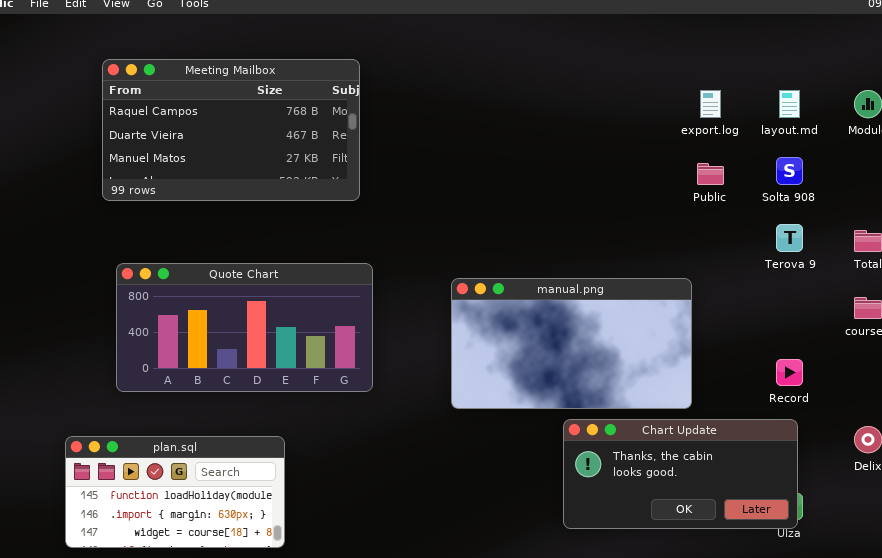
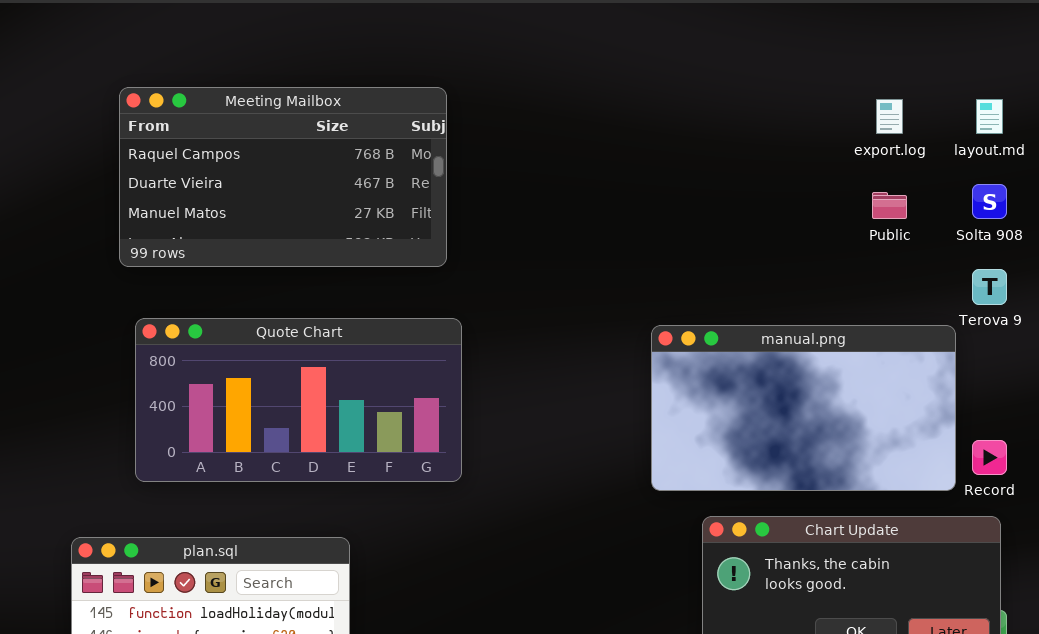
Meeting Mailbox: [102,59,360,201] -> [119,87,447,267], moved
manual.png: [451,278,692,409] -> [651,325,956,491], moved

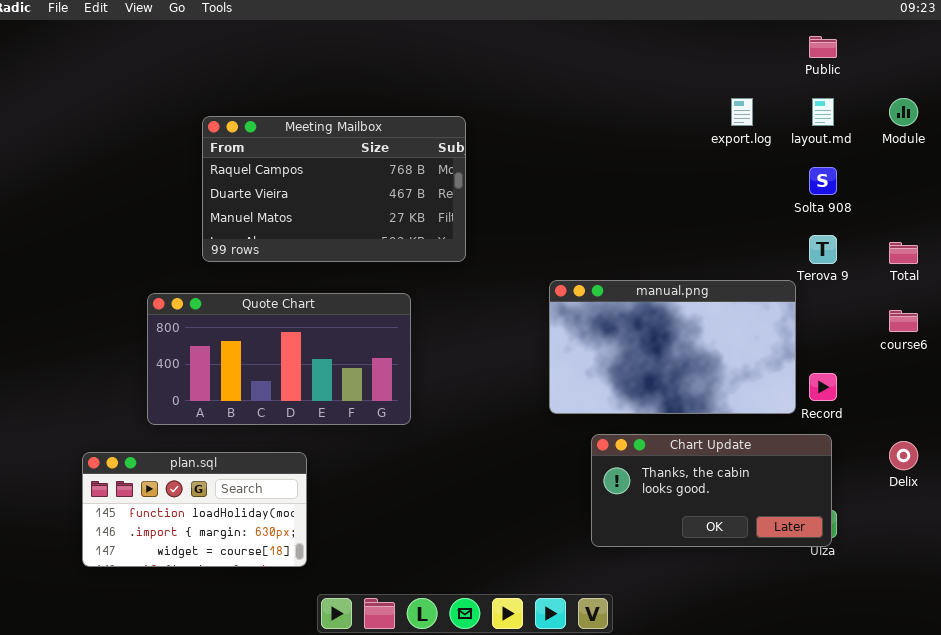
Meeting Mailbox: [119,87,447,267] -> [202,116,466,262], moved
Public: [872,192,907,219] -> [809,36,837,58], moved
Quote Chart: [135,318,462,482] -> [147,293,411,425], moved

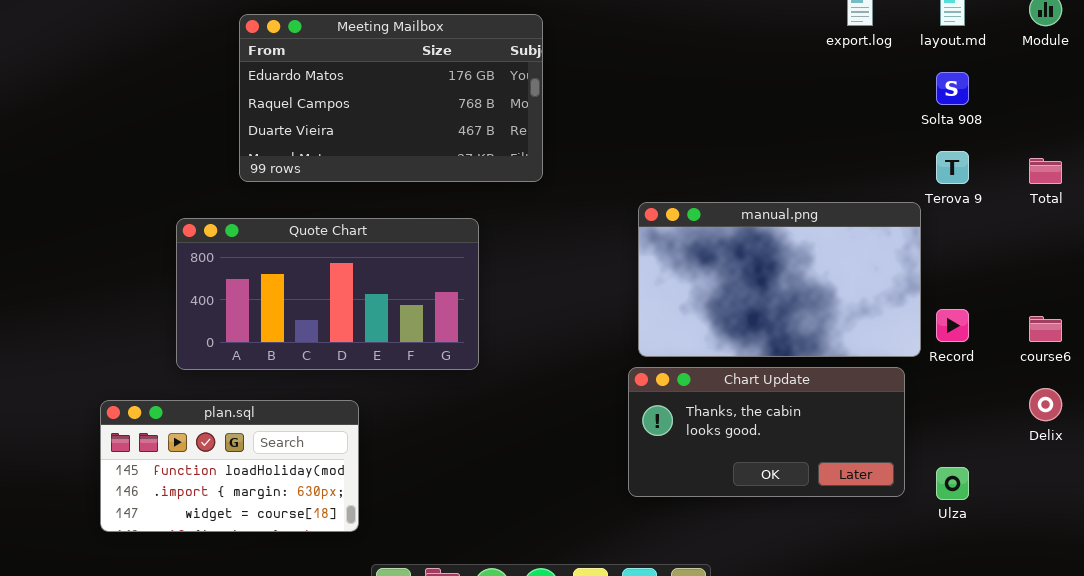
Meeting Mailbox: [202,116,466,262] -> [239,14,543,182], scrolled up 1 row
course6: [889,310,918,332] -> [1029,316,1062,342], moved
Chart Update: [591,434,832,547] -> [628,367,905,497], moved

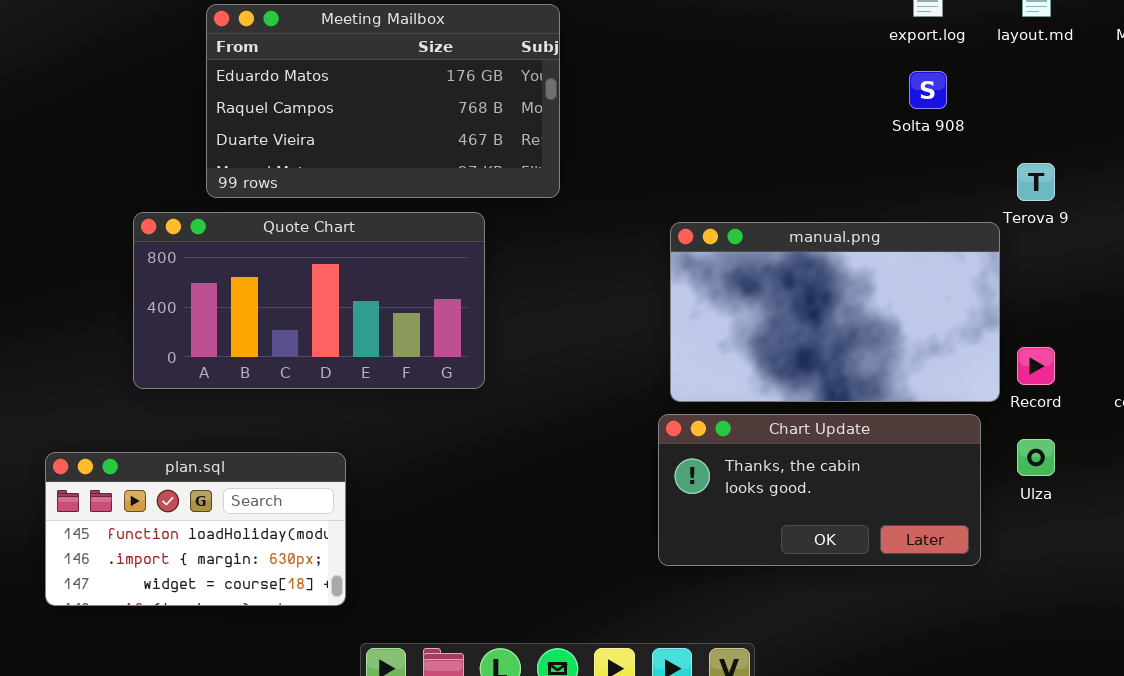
Solta 908: [936,72,969,105] -> [909,71,947,109], moved
Quote Chart: [176,218,479,370] -> [133,212,485,389], moved
Ulza: [936,467,969,500] -> [1017,439,1055,476], moved

